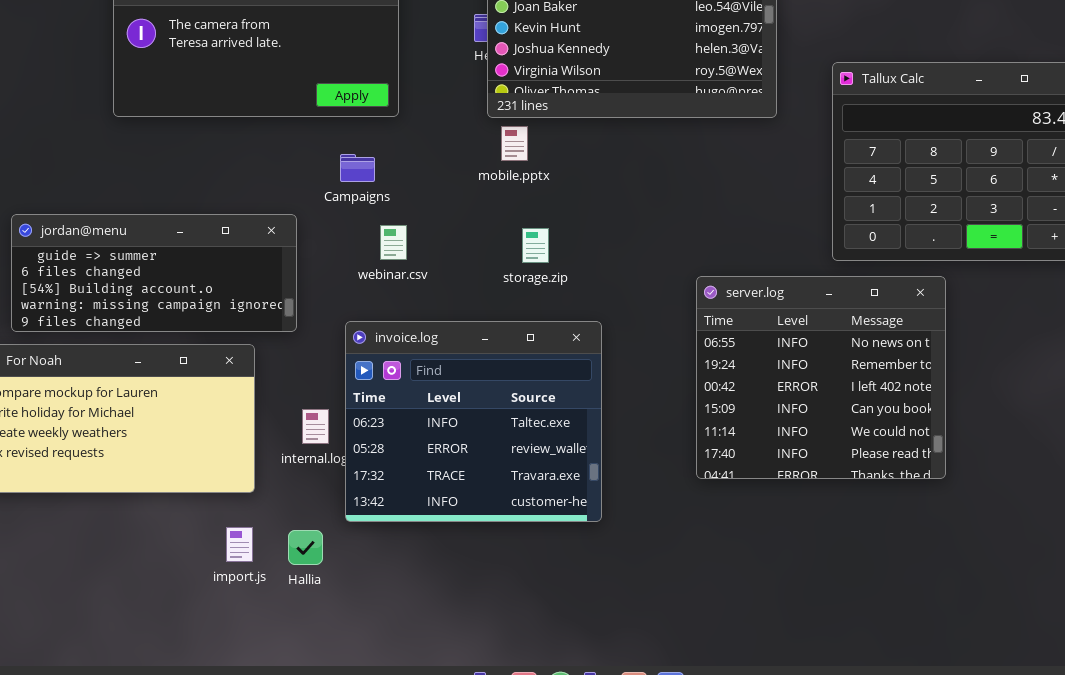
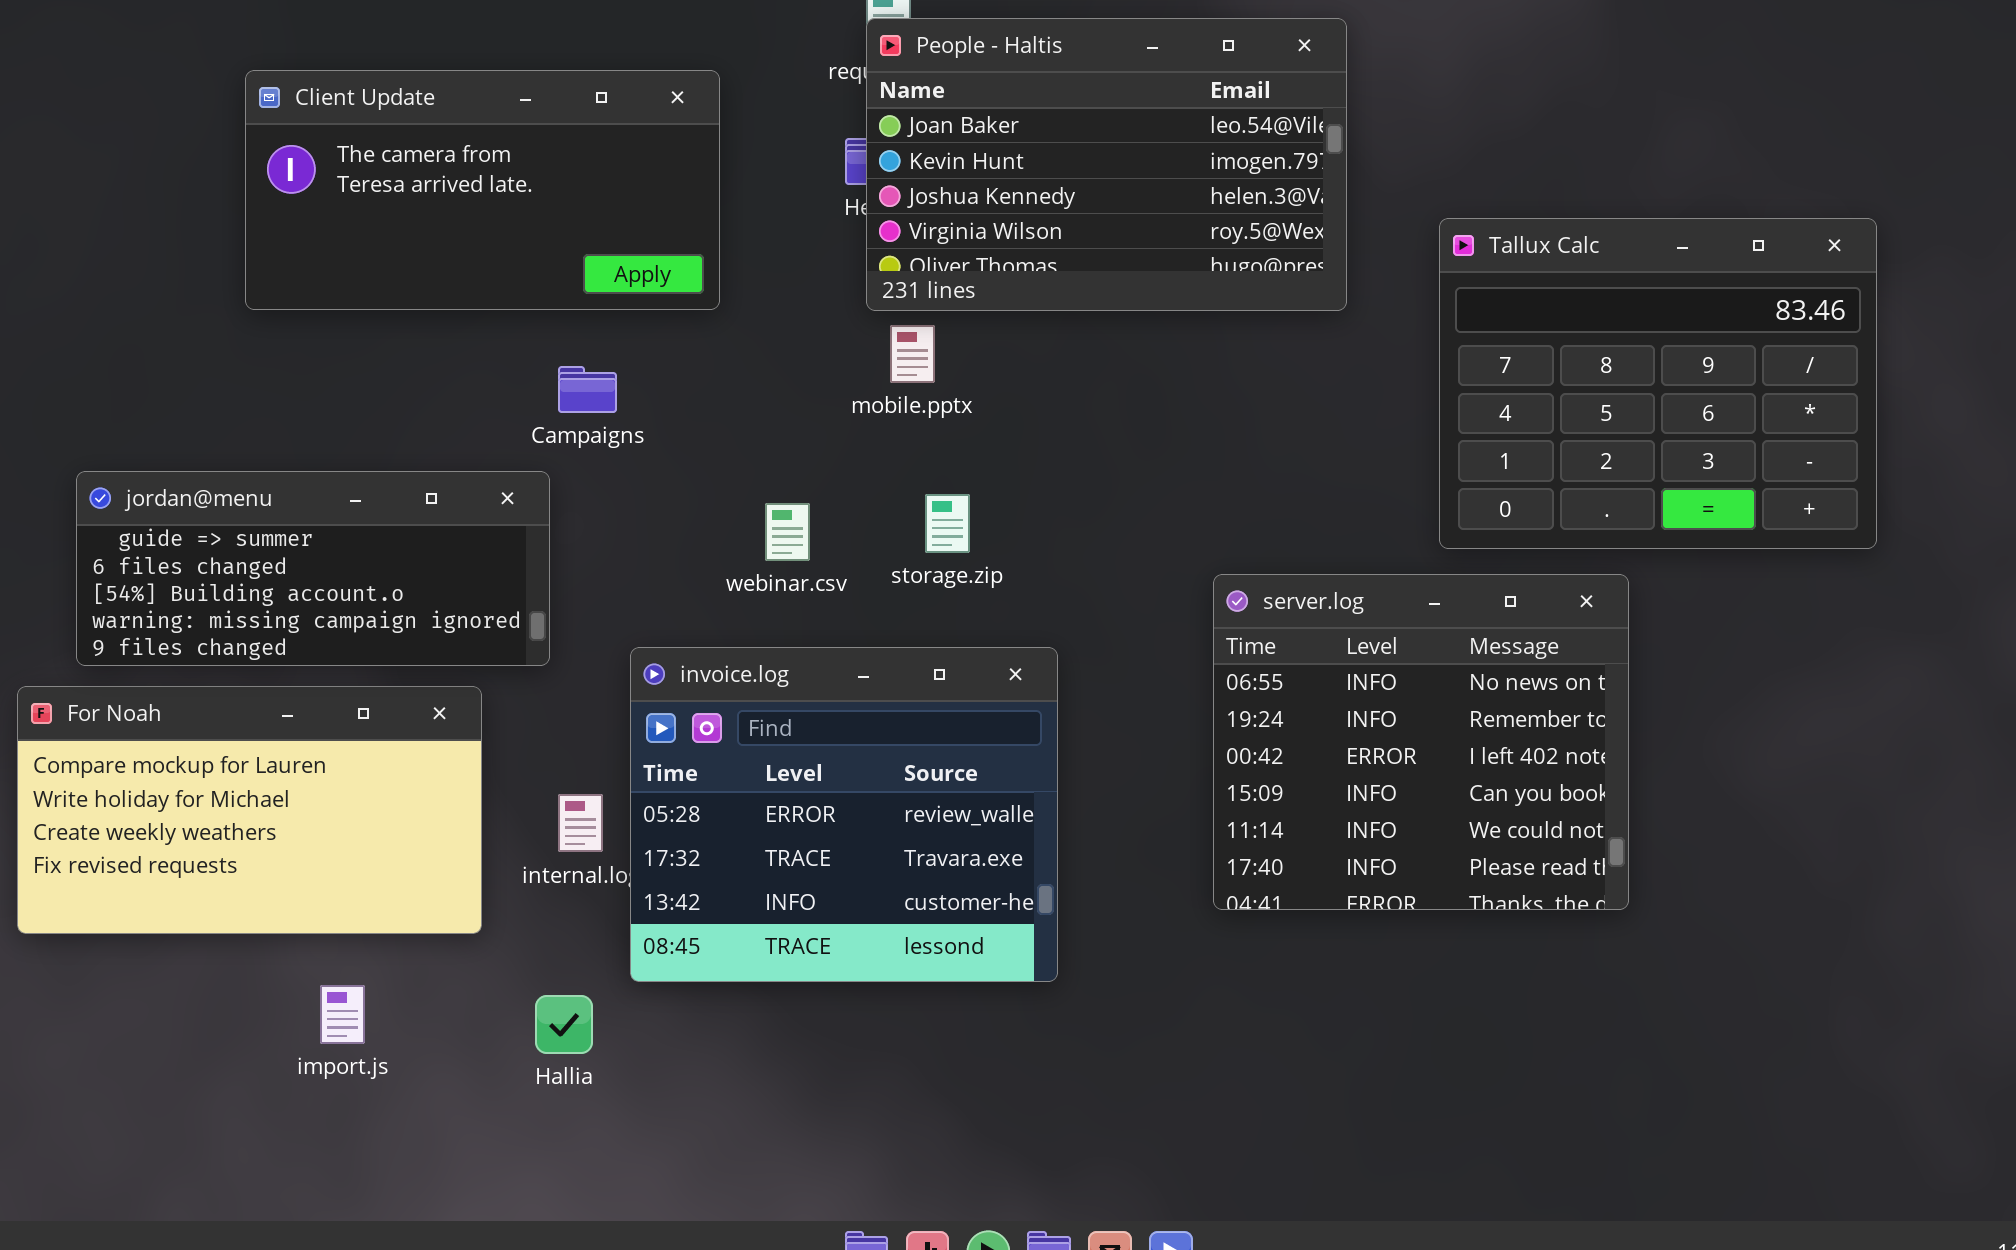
Campaigns: [340,154,375,182] -> [558,366,617,413], moved
webinar.csv: [380,225,407,260] -> [765,503,810,561], moved
invoice.log: [345,321,602,522] -> [630,647,1058,982], scrolled down 1 row
import.js: [226,527,253,562] -> [320,985,365,1044], moved

